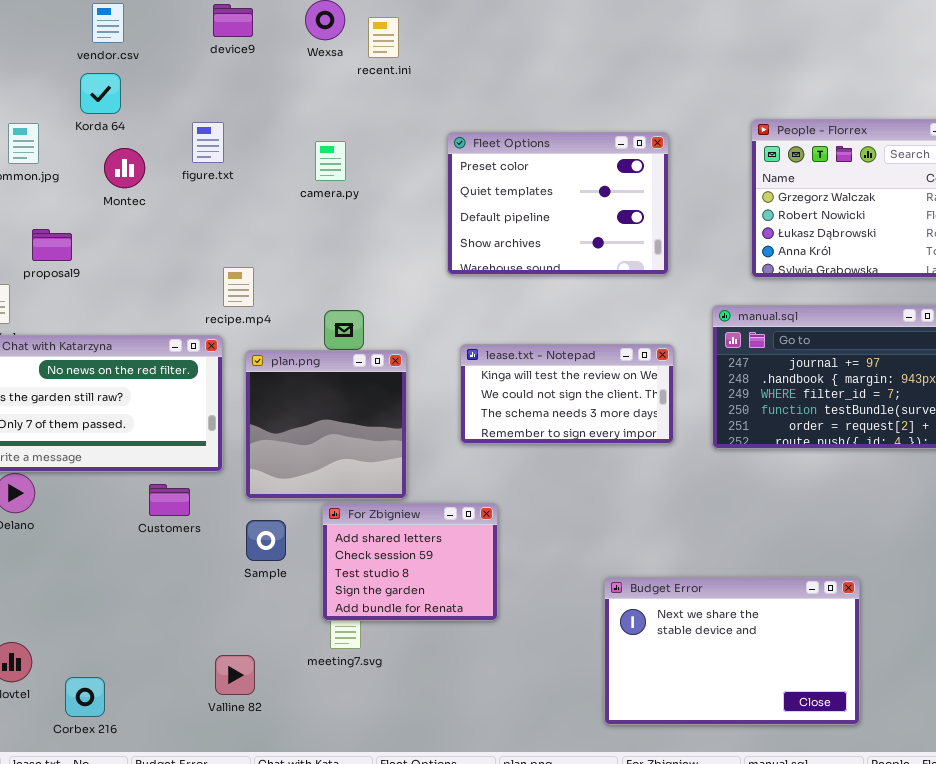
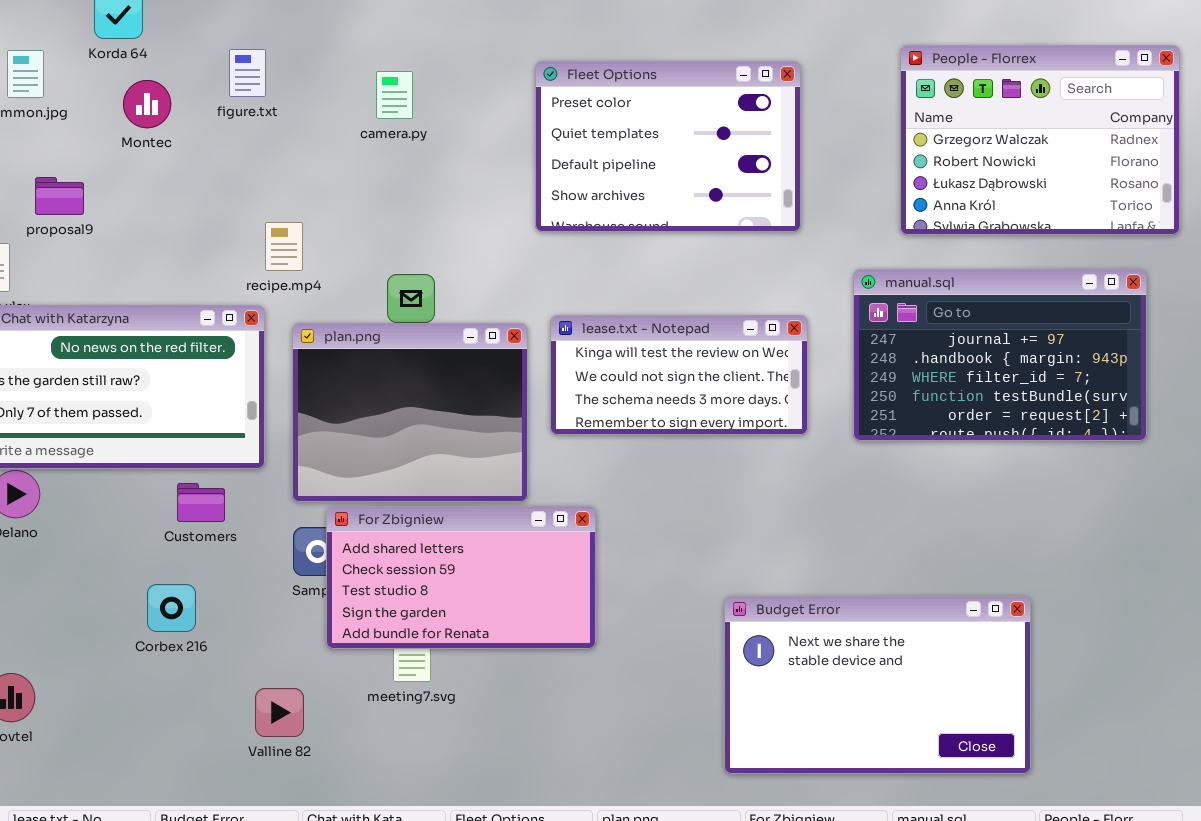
plan.png: [245,350,407,499] -> [292,323,528,502], resized
For Zbigniew: [322,503,498,621] -> [326,506,596,649], resized
Corbex 216: [65,677,105,717] -> [147,584,196,632], moved

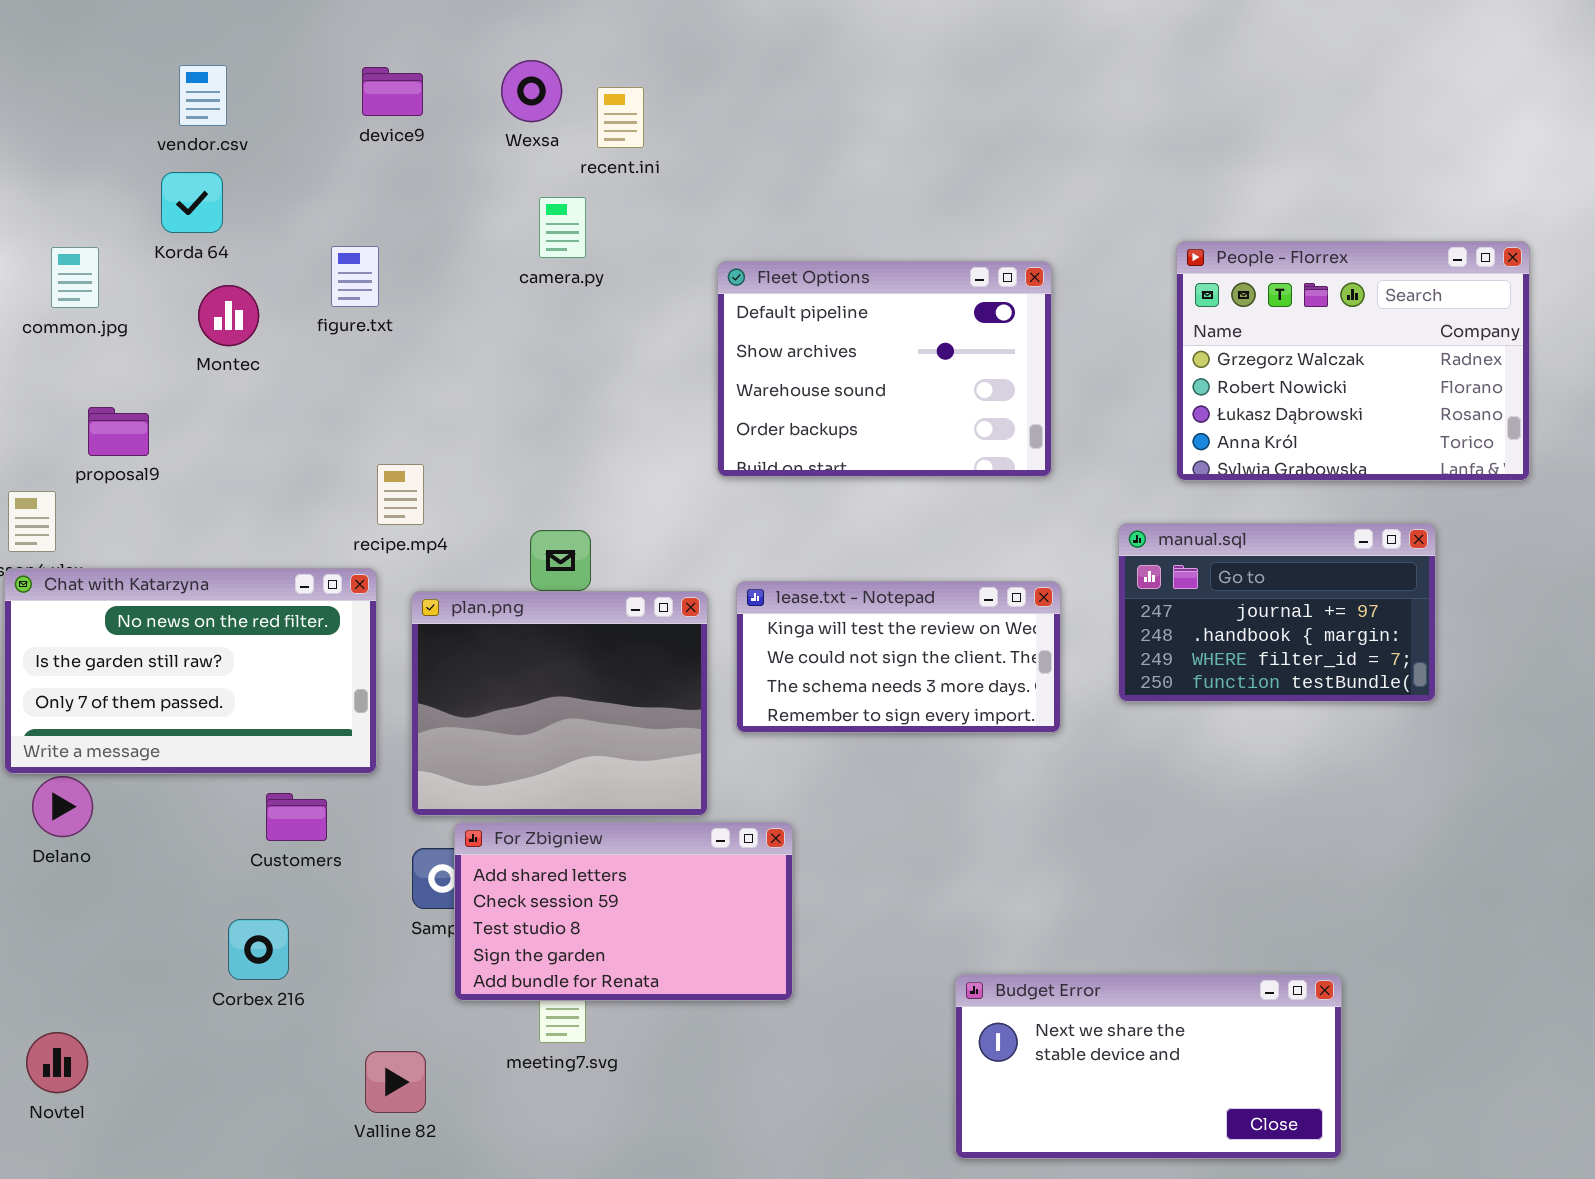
Fleet Options: [535,61,801,232] -> [717,261,1052,477], scrolled down 2 rows
camera.py: [376,71,413,119] -> [539,197,586,258], moved
manual.sql: [853,269,1147,441] -> [1118,523,1436,702], resized
Budget Error: [724,596,1031,774] -> [955,974,1342,1159], resized

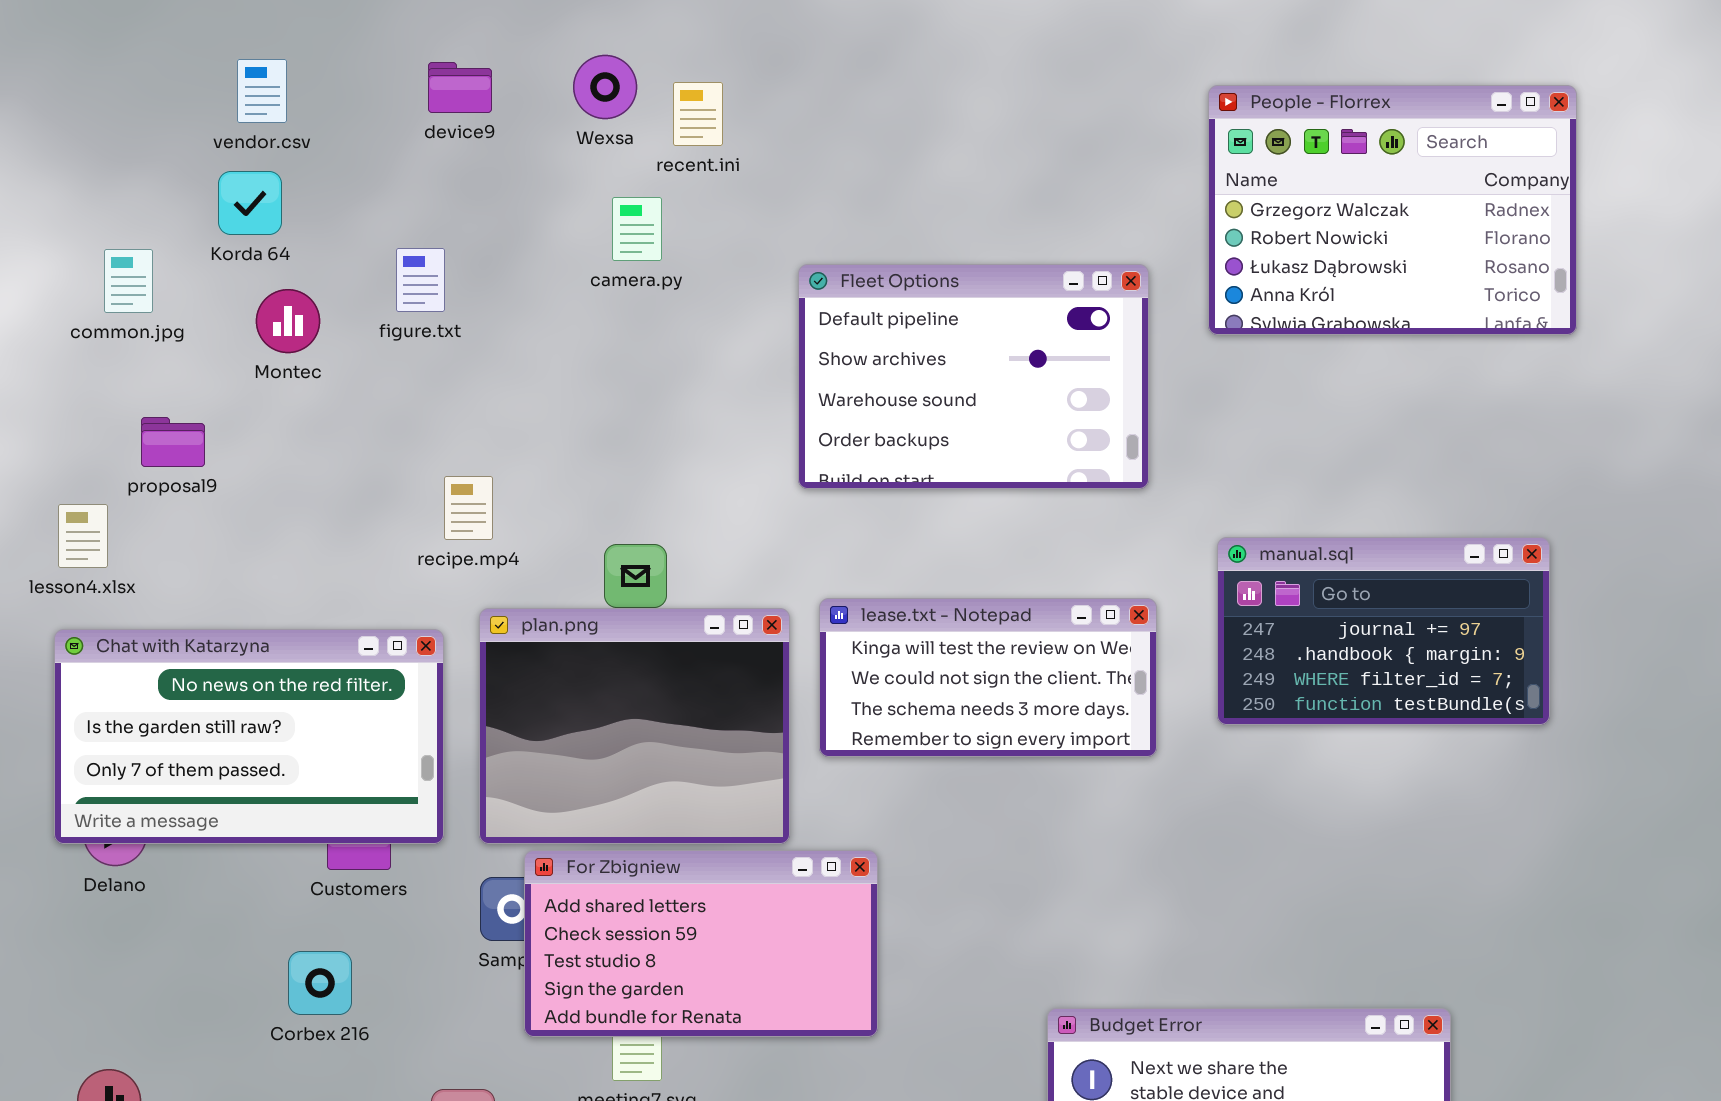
People - Florrex: [1176,241,1530,481] -> [1208,85,1577,335], moved
Chat with Katarzyna: [4,568,377,774] -> [54,629,444,844], moved

